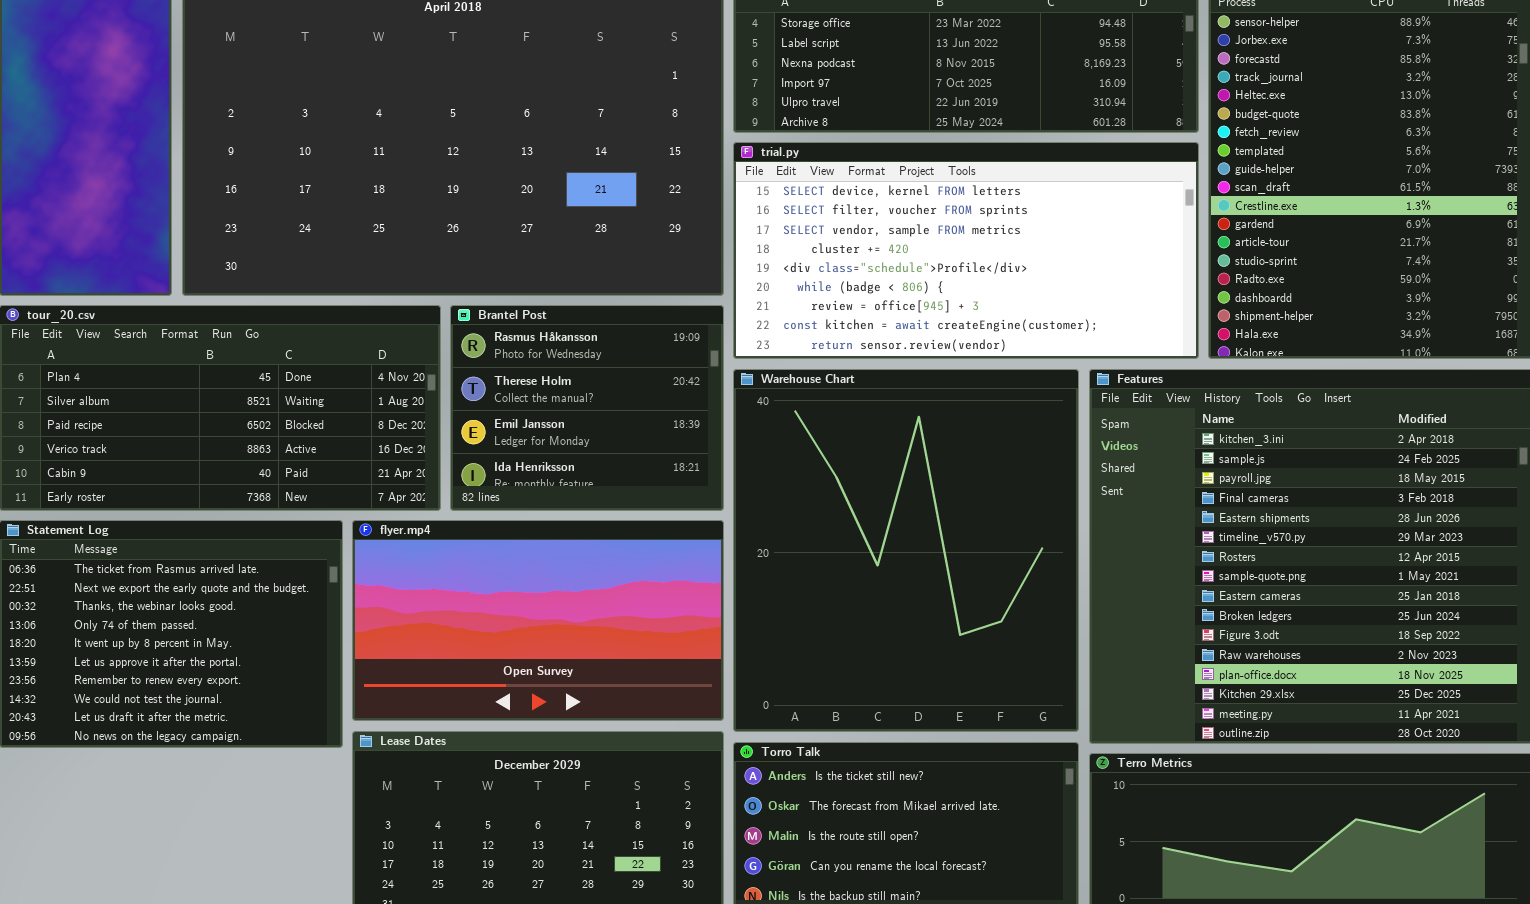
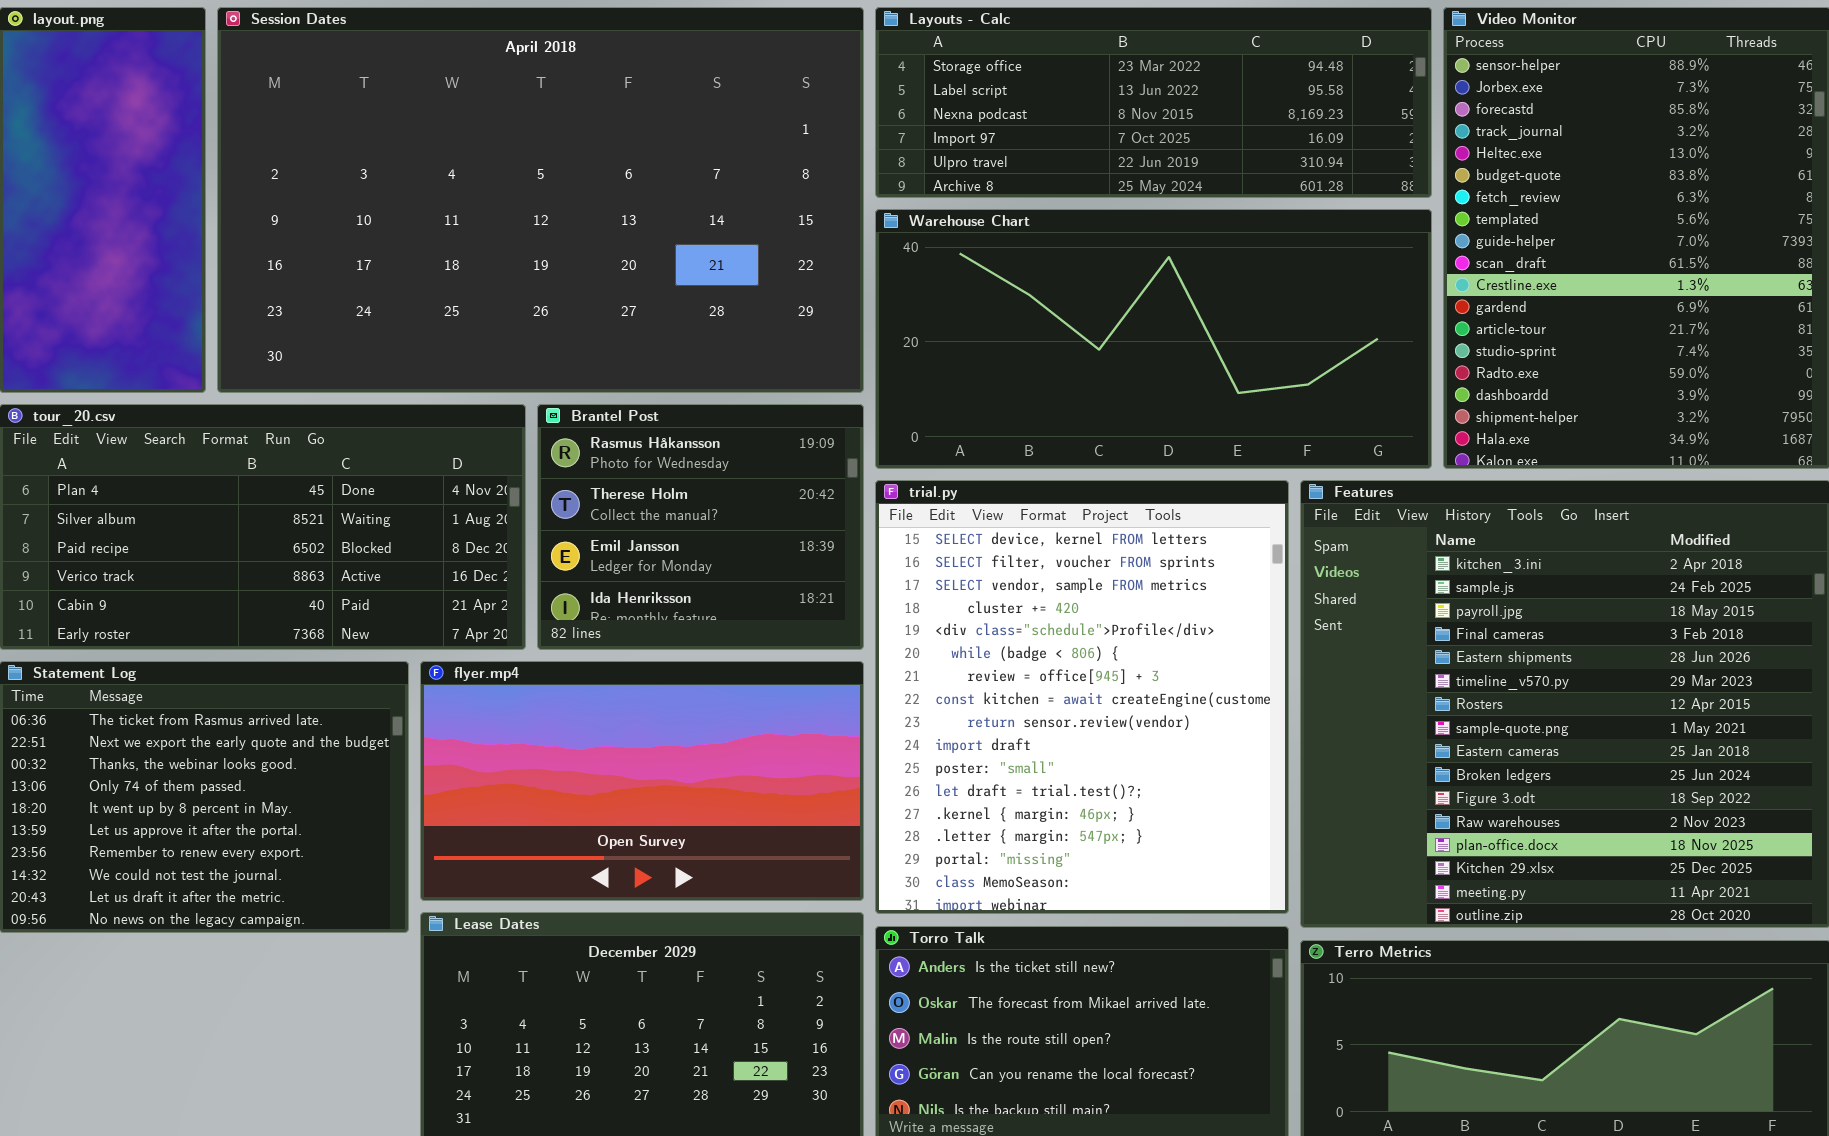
trial.py: [733,142,1199,359] -> [875,480,1289,914], moved, resized
Warehouse Chart: [733,369,1079,732] -> [875,209,1432,469], moved, resized

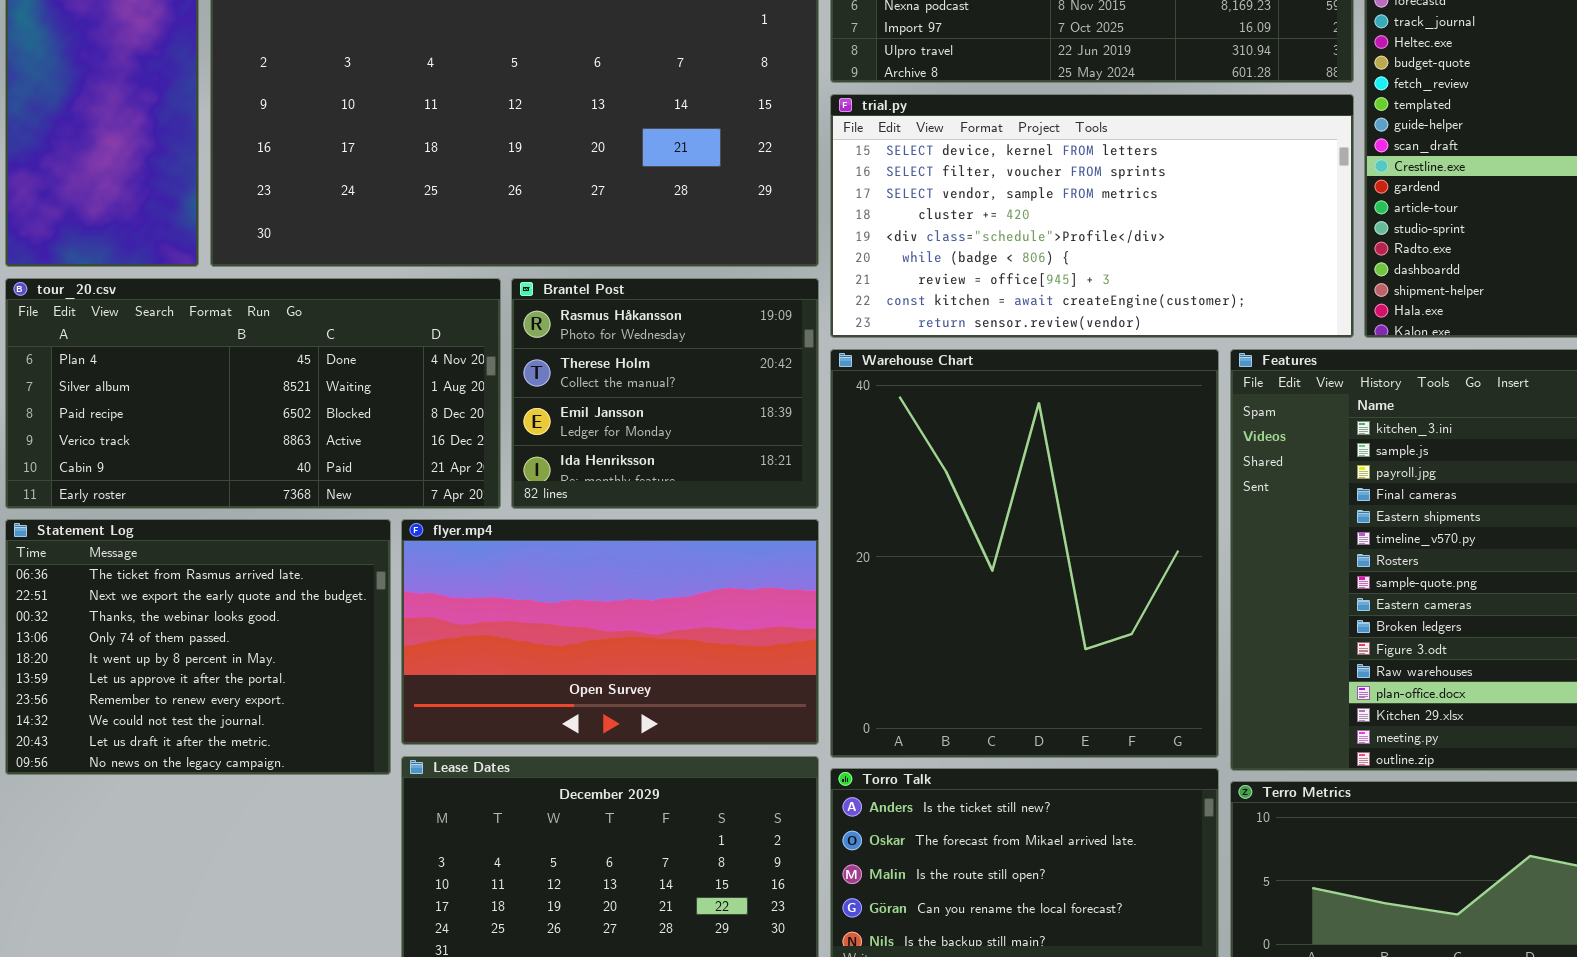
Warehouse Chart: [875,209,1432,469] -> [830,349,1219,758], moved, resized
trial.py: [875,480,1289,914] -> [830,94,1354,338], moved, resized

